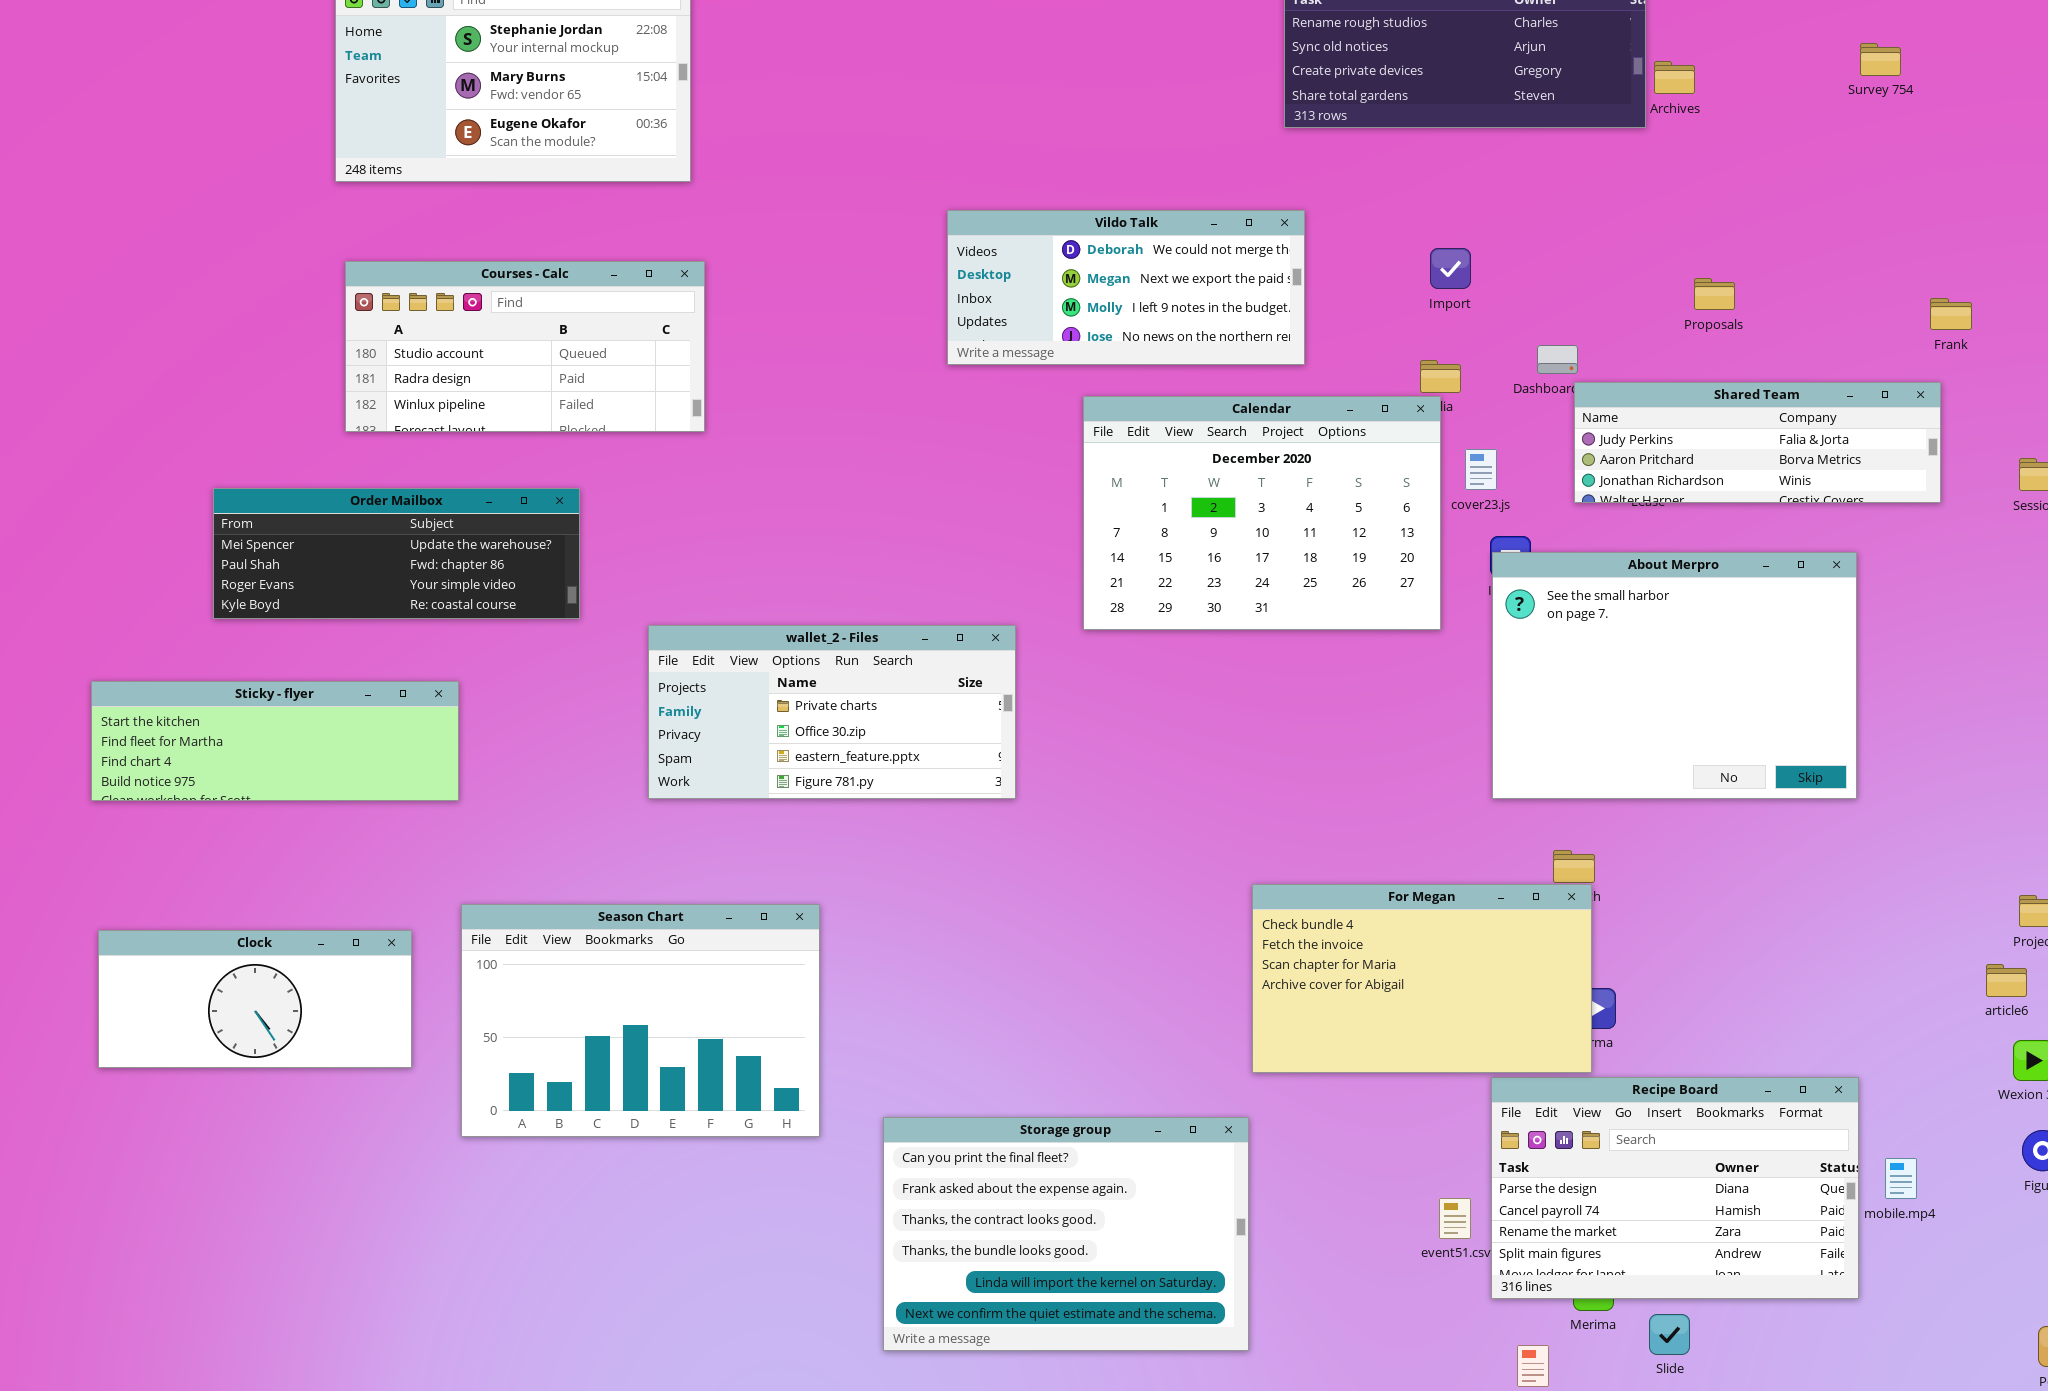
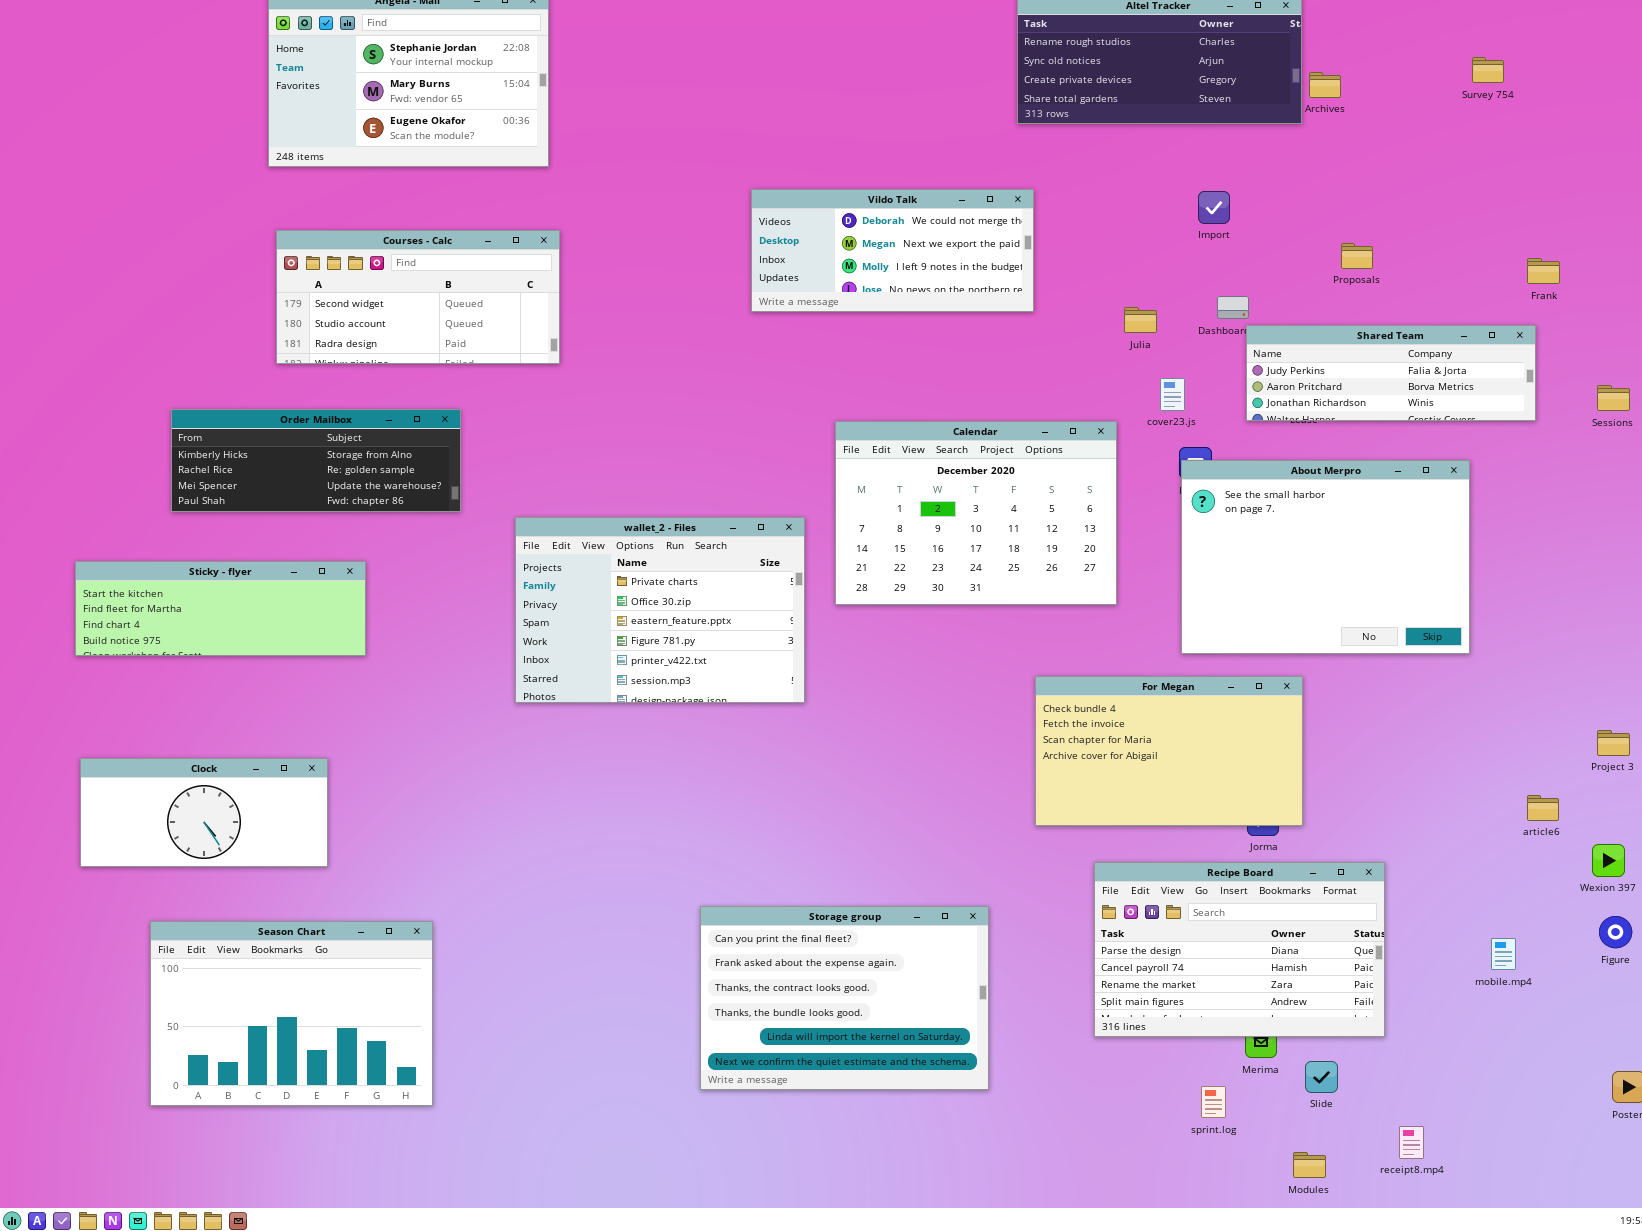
Import: [1430,248,1471,289] -> [1198,191,1230,224], moved
Courses - Calc: [345,261,705,432] -> [276,230,560,364], scrolled up 1 row
Calendar: [1083,396,1441,630] -> [835,421,1117,605], moved
Order Mailbox: [213,488,580,619] -> [171,409,461,512], scrolled up 2 rows
wallet_2 - Files: [648,625,1016,799] -> [515,517,805,703], resized
For Megan: [1252,884,1592,1073] -> [1035,676,1303,826], moved
Season Chart: [461,904,820,1137] -> [150,921,433,1106], moved
article6: [1986,964,2027,997] -> [1527,795,1559,821], moved
Recipe Board: [1491,1077,1859,1299] -> [1094,862,1385,1037], moved

